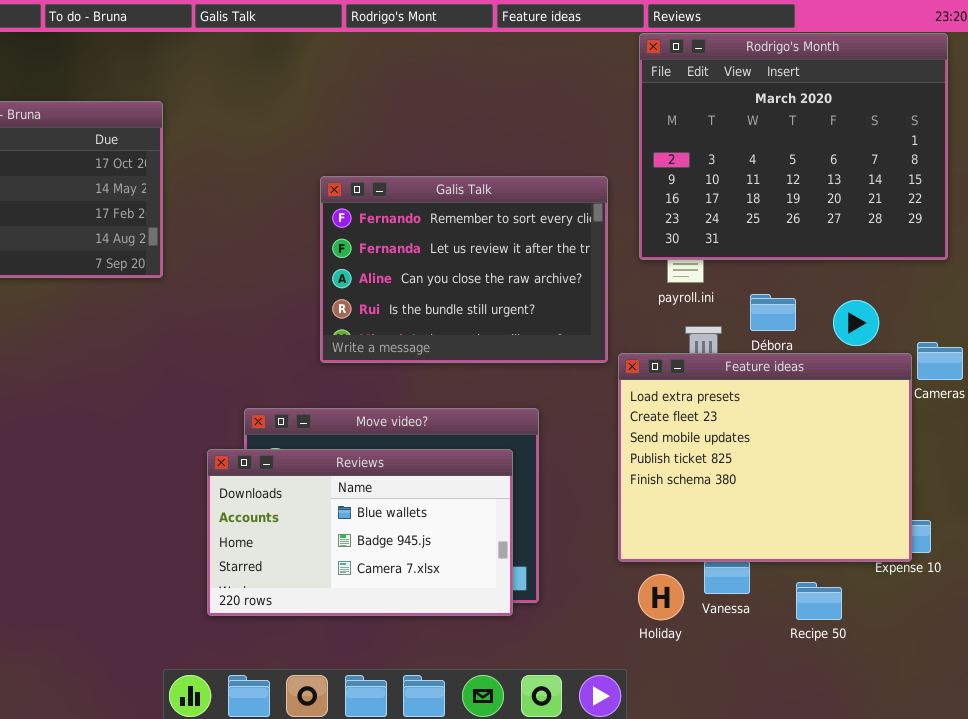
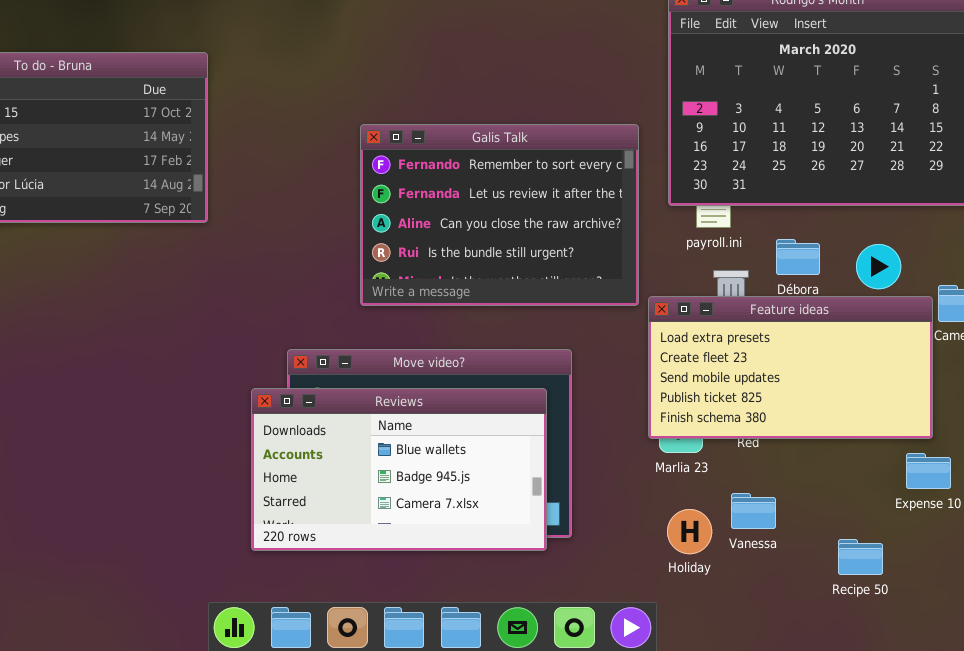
Feature ideas: [618,353,912,562] -> [648,296,933,439], resized
Recipe 50: [796,582,842,620] -> [838,539,883,575], moved

